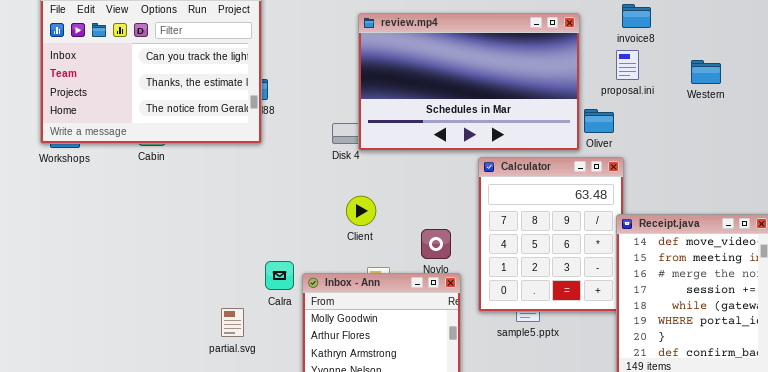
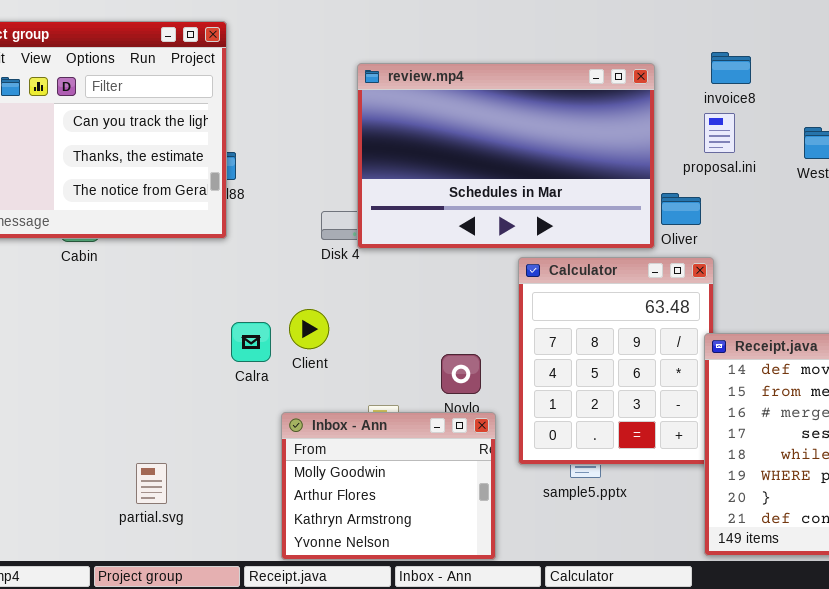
Client: [346,196,376,226] -> [289,309,329,349], moved
Calra: [265,261,294,290] -> [231,322,271,362], moved
partial.svg: [221,308,244,337] -> [136,463,167,504], moved

